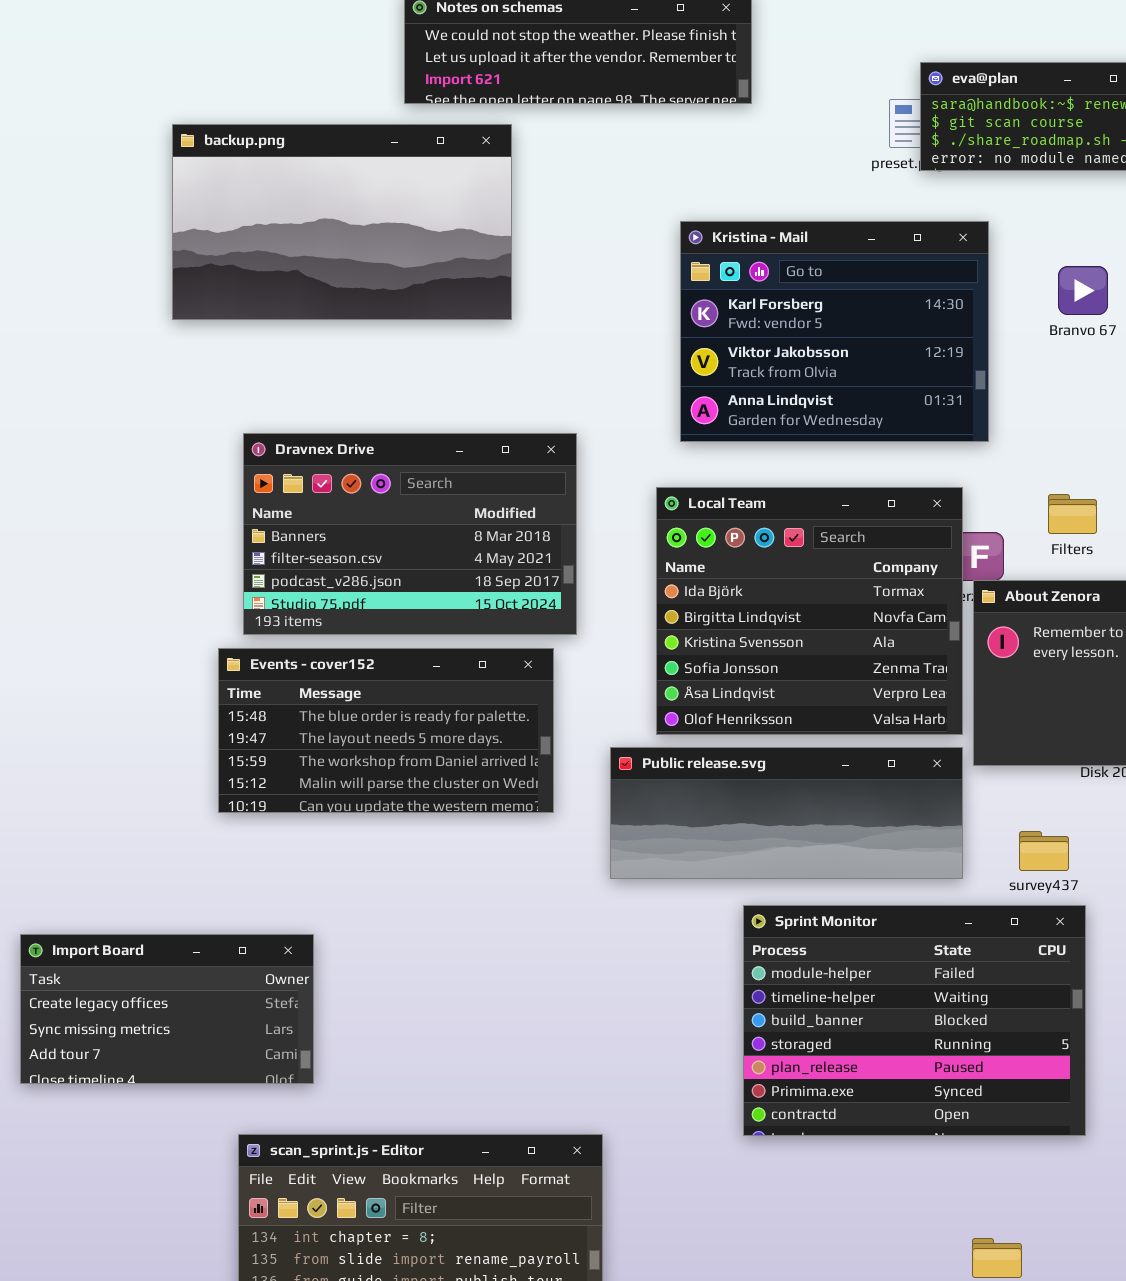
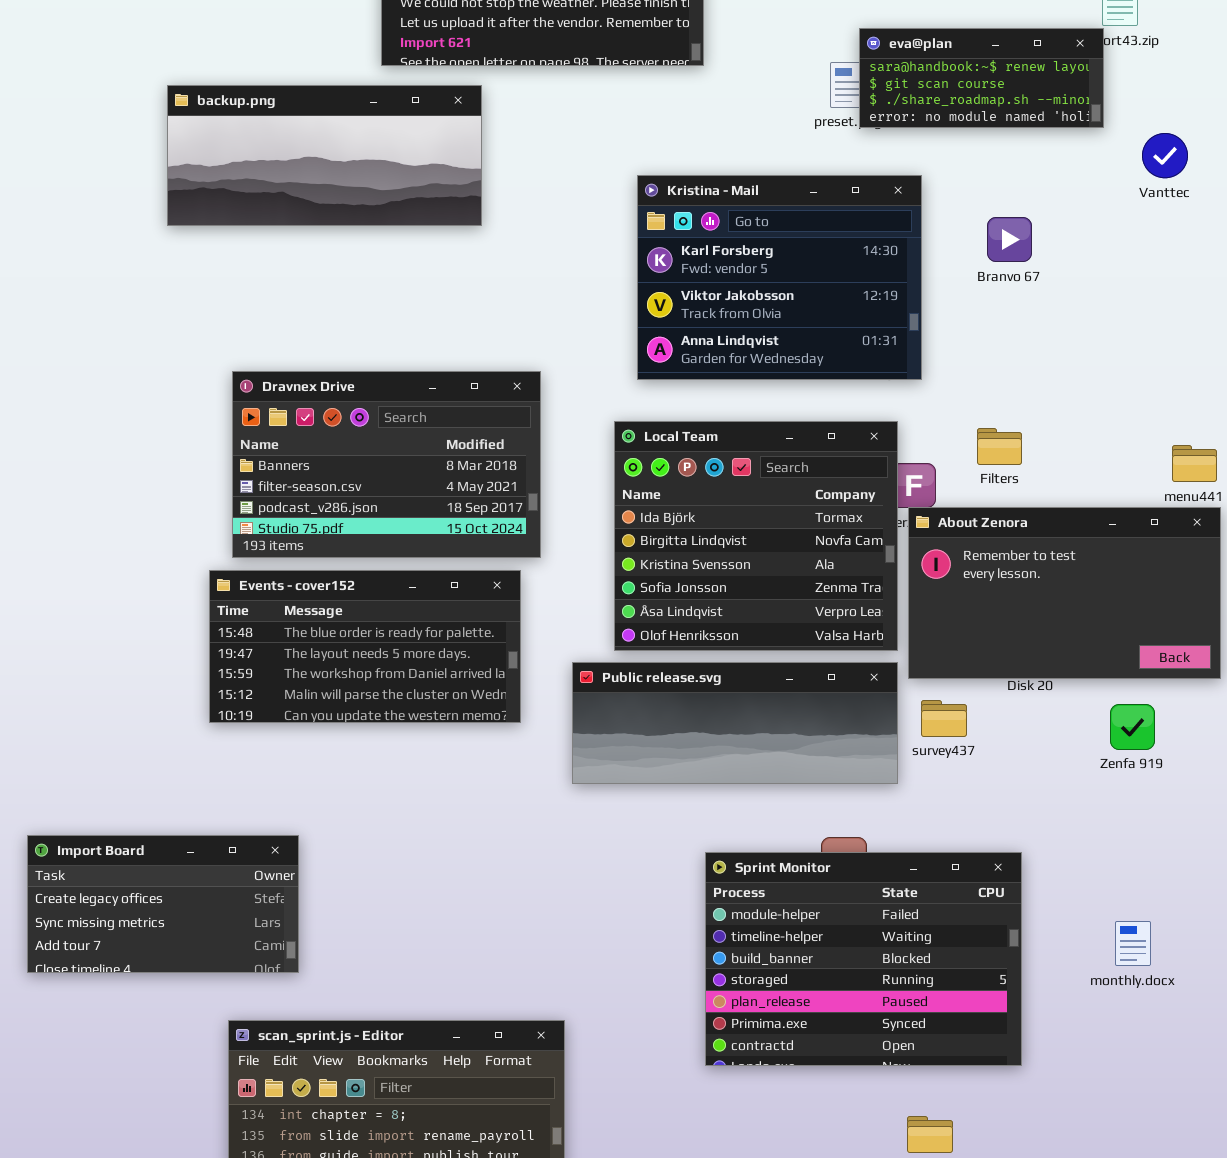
backup.png: [172,124,512,320] -> [167,85,482,226], resized
survey437: [1019,831,1069,871] -> [921,700,967,737], moved
Sprint Monitor: [743,905,1086,1136] -> [705,852,1022,1066], moved

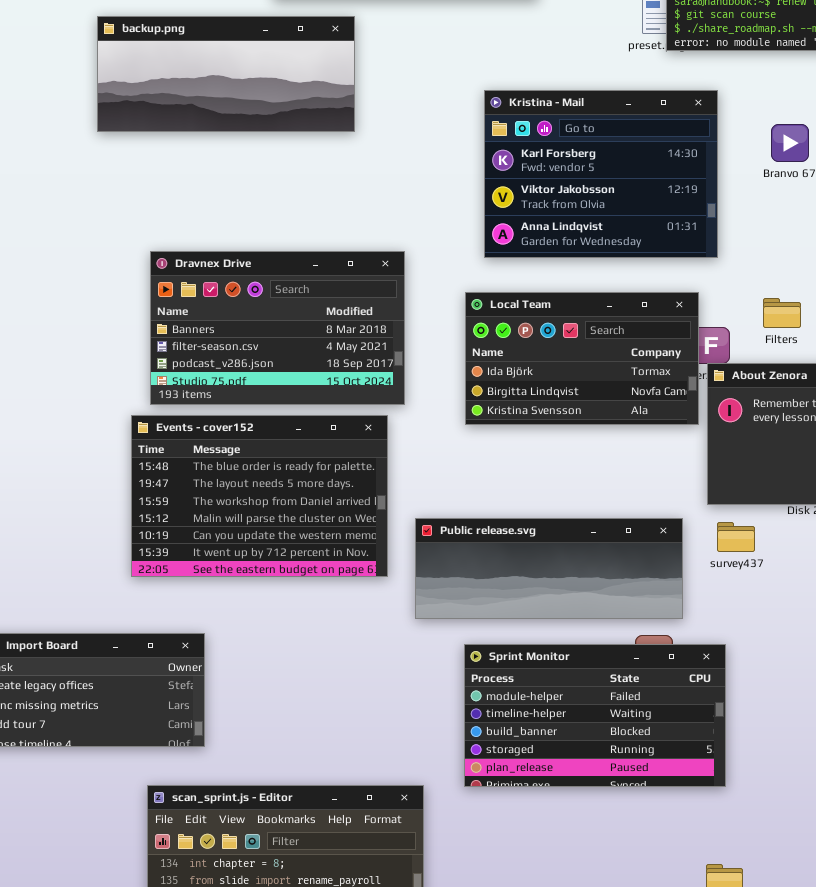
Local Team: [614,421,898,651] -> [465,292,699,425], resized
Events - cover152: [209,570,521,723] -> [131,415,388,577], resized
Public release.svg: [572,662,898,784] -> [415,518,683,619], moved
Sprint Monitor: [705,852,1022,1066] -> [464,644,726,787], moved, resized

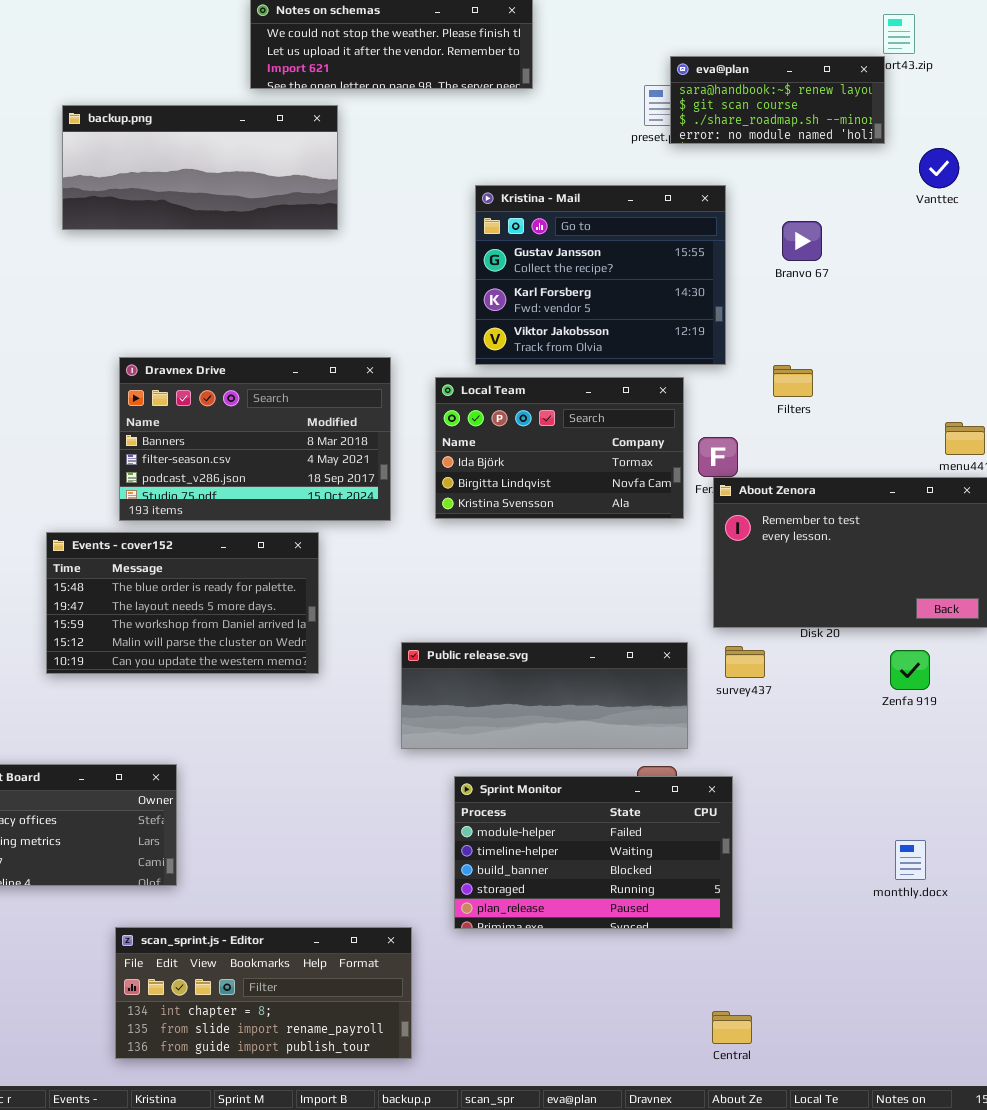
Kristina - Mail: [484,90,718,258] -> [475,185,726,365], scrolled up 1 row
Local Team: [465,292,699,425] -> [435,377,684,519], moved
Filters: [763,298,801,328] -> [773,365,813,397], moved
Events - cover152: [131,415,388,577] -> [46,532,319,674], moved, resized

